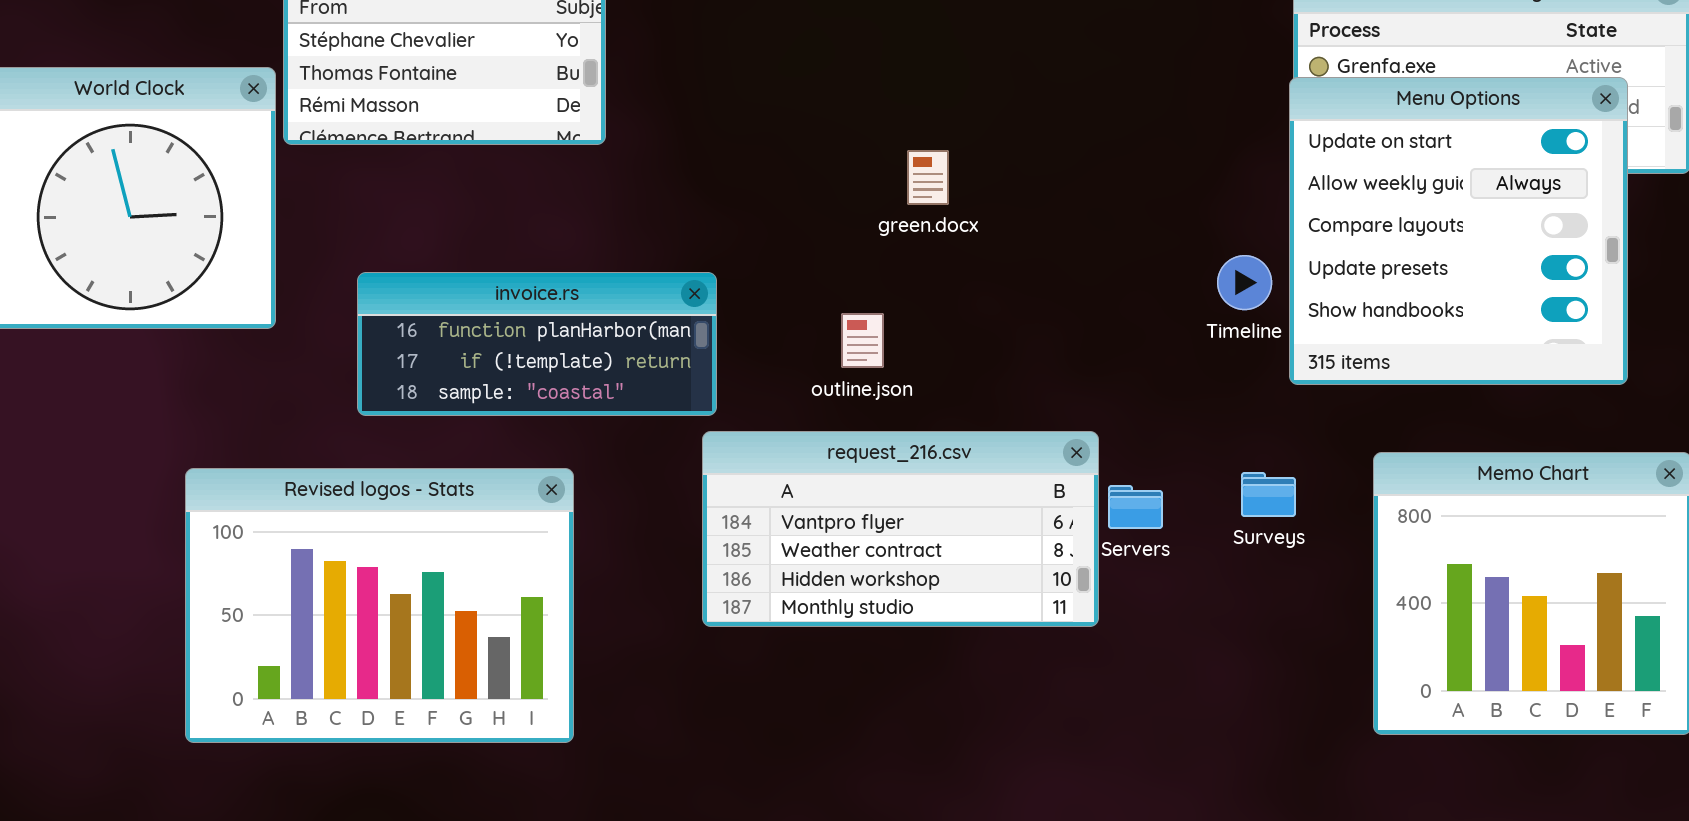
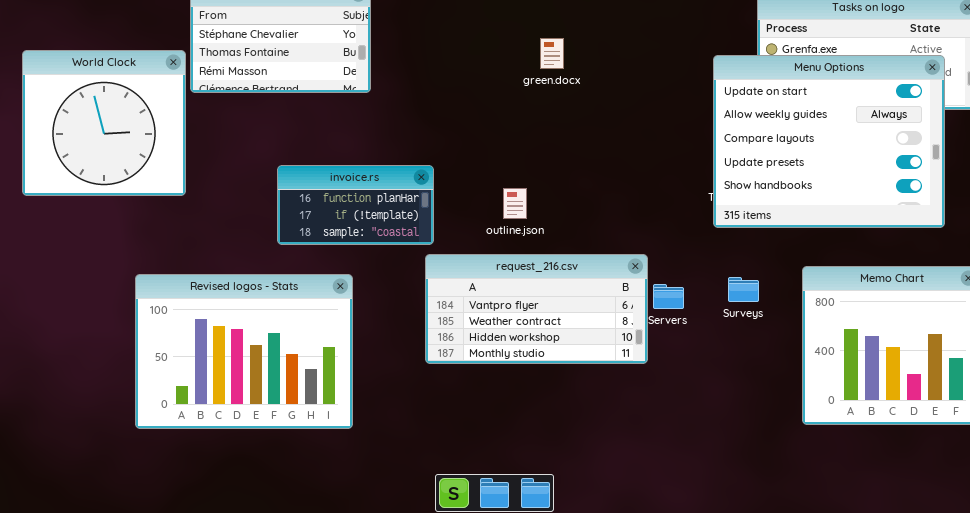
Menu Options: [1289,77,1628,385] -> [713,55,945,228], resized
green.docx: [907,150,949,205] -> [540,38,564,69], moved
invoice.rs: [357,272,717,416] -> [277,165,434,245], resized

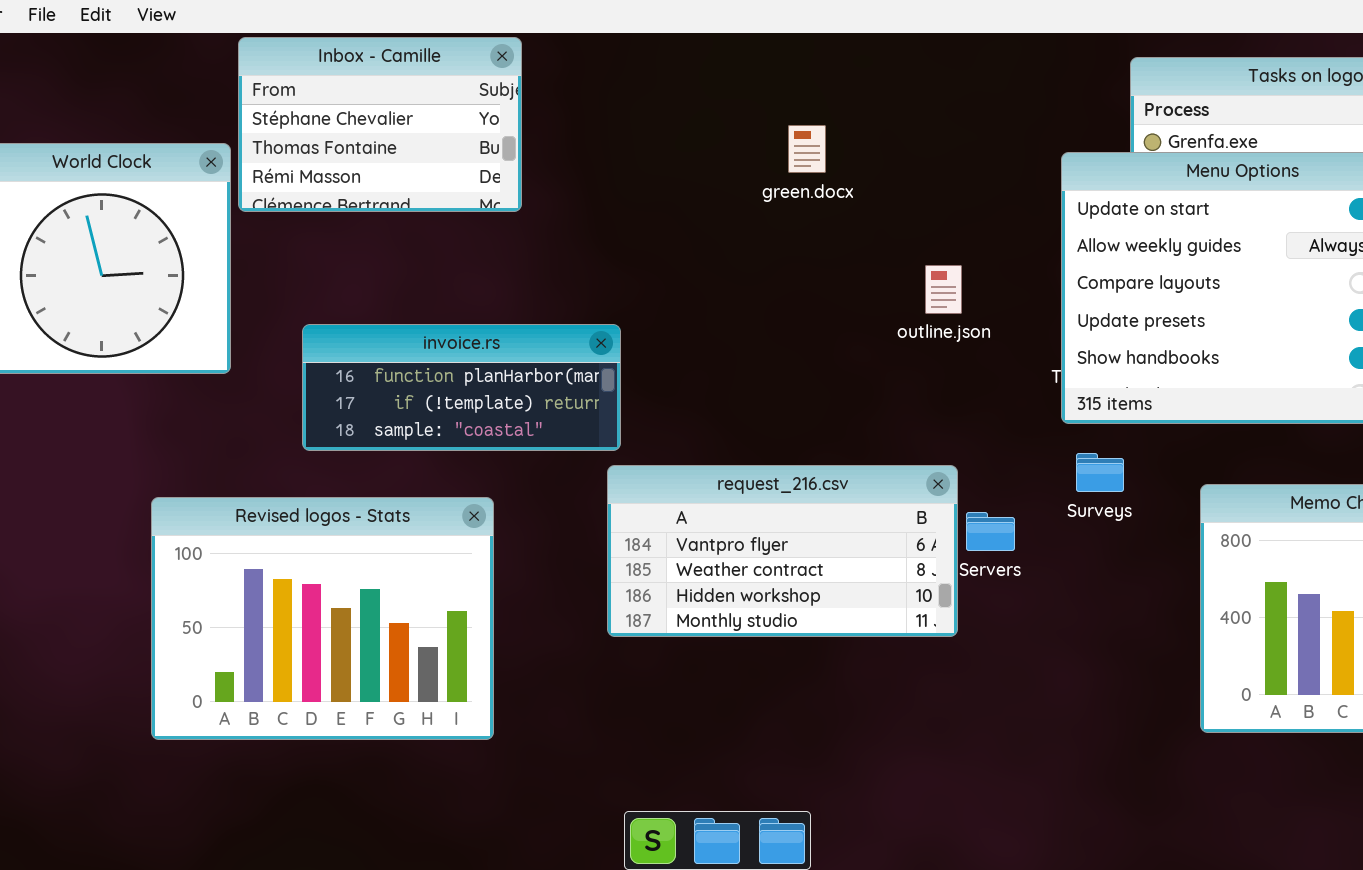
invoice.rs: [277,165,434,245] -> [302,324,621,451], resized
outline.json: [503,188,527,219] -> [925,265,962,314], moved
Surveys: [728,277,759,302] -> [1076,453,1124,492], moved

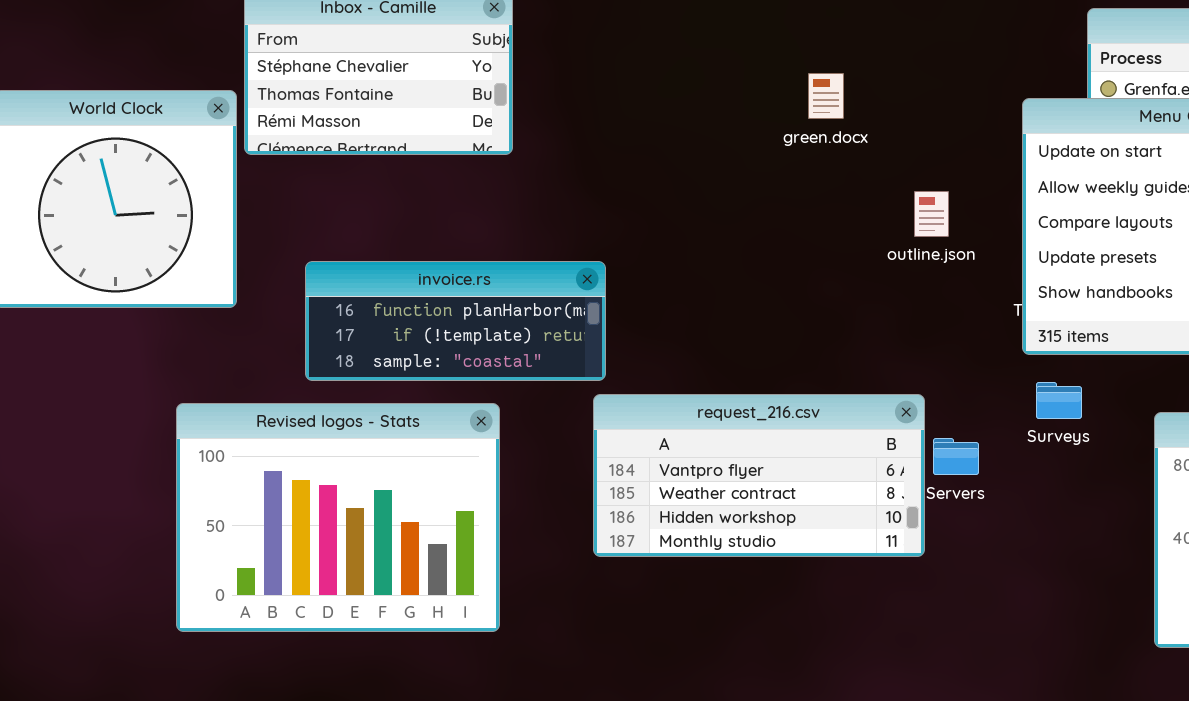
green.docx: [788,125,826,173] -> [808,73,844,119], moved
outline.json: [925,265,962,314] -> [914,191,949,237], moved
Revised logos - Stats: [151,497,494,740] -> [176,403,500,632], moved

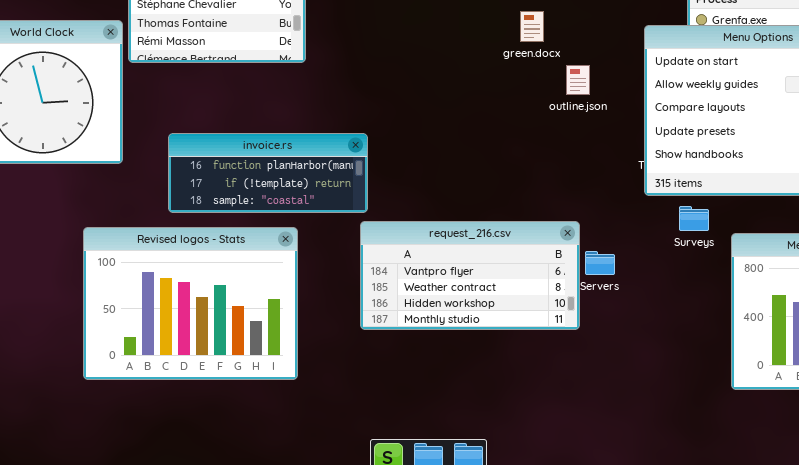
green.docx: [808,73,844,119] -> [520,11,544,42], moved
outline.json: [914,191,949,237] -> [566,65,590,95], moved
Surveys: [1036,382,1082,419] -> [679,206,709,231], moved

